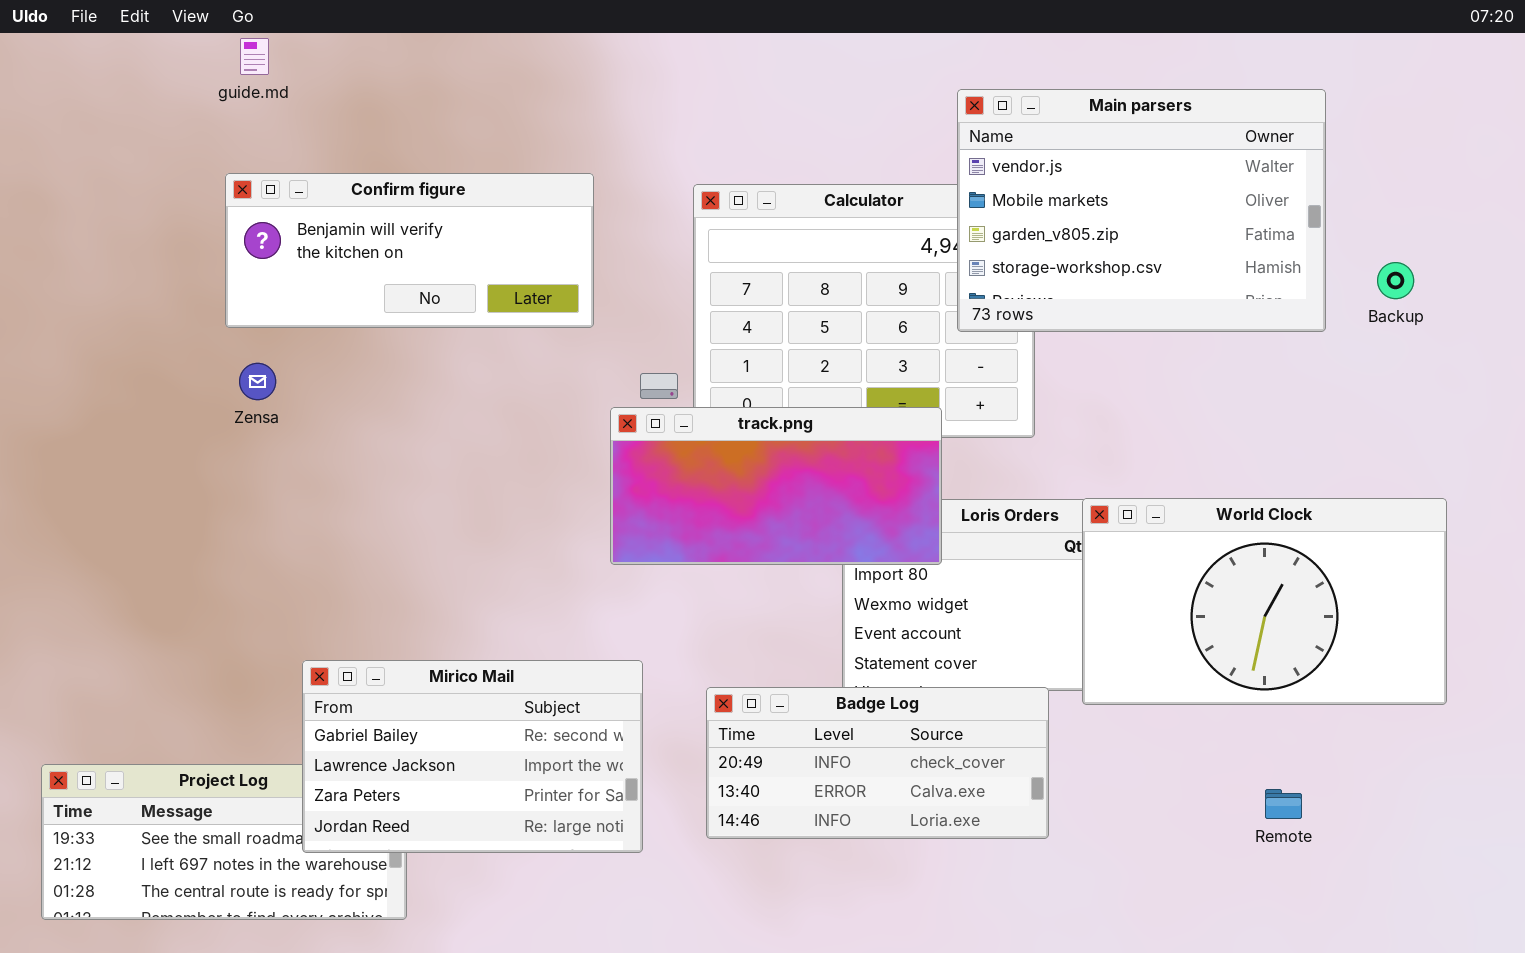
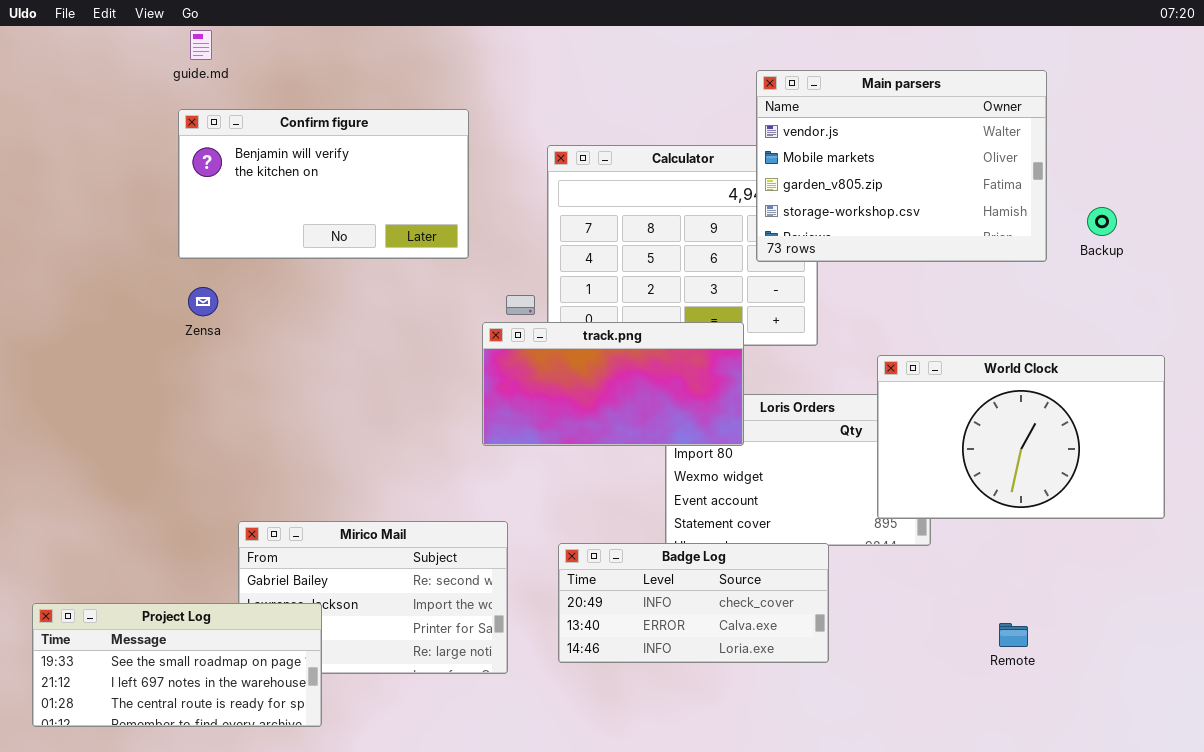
Confirm figure: [225,173,594,328] -> [178,109,469,259], resized
World Clock: [1082,498,1447,705] -> [877,355,1165,519], moved
Project Log: [41,764,407,920] -> [32,603,322,727], raised

